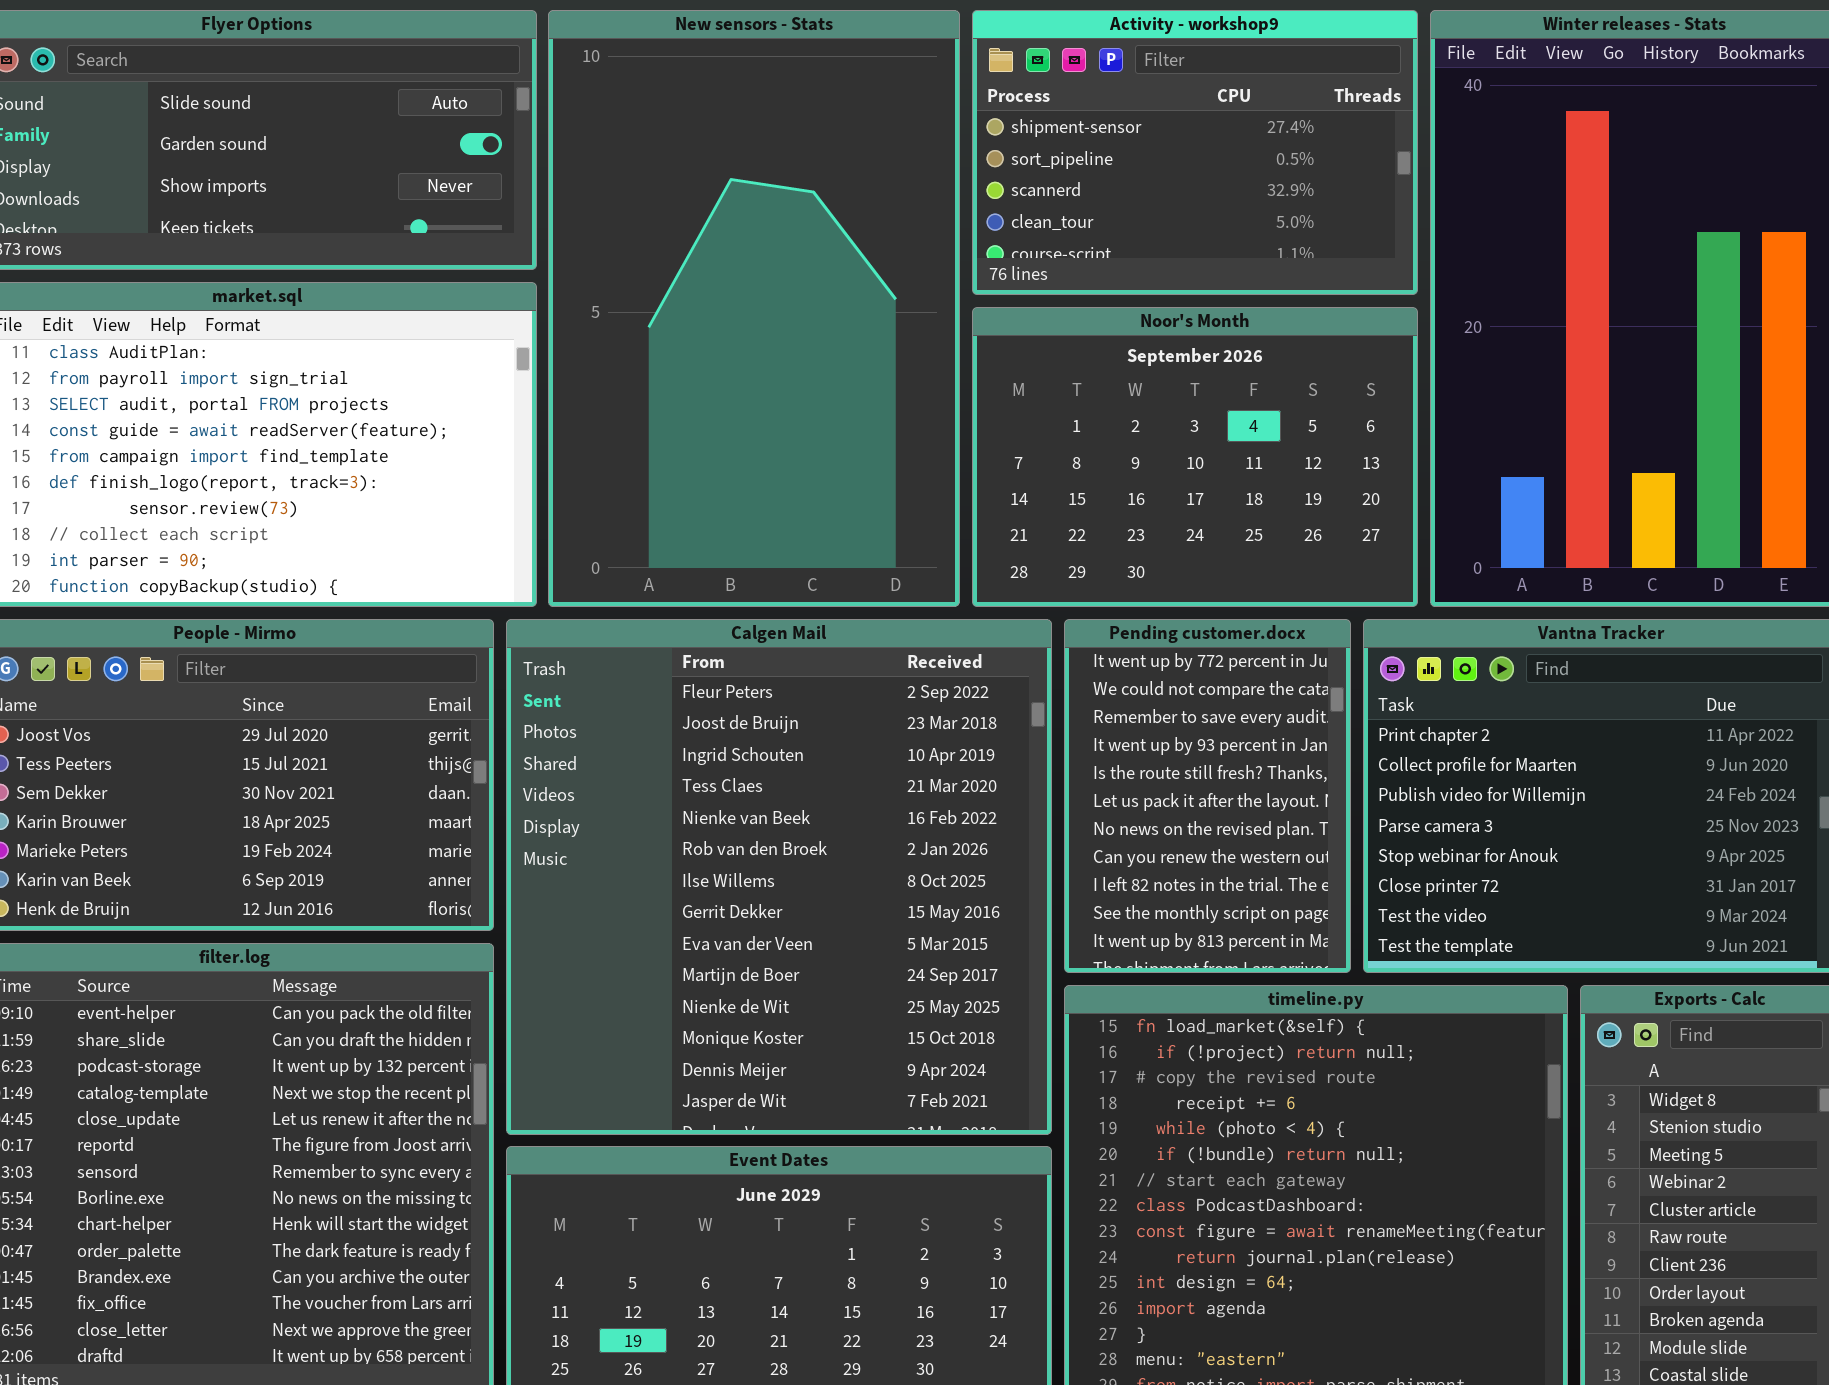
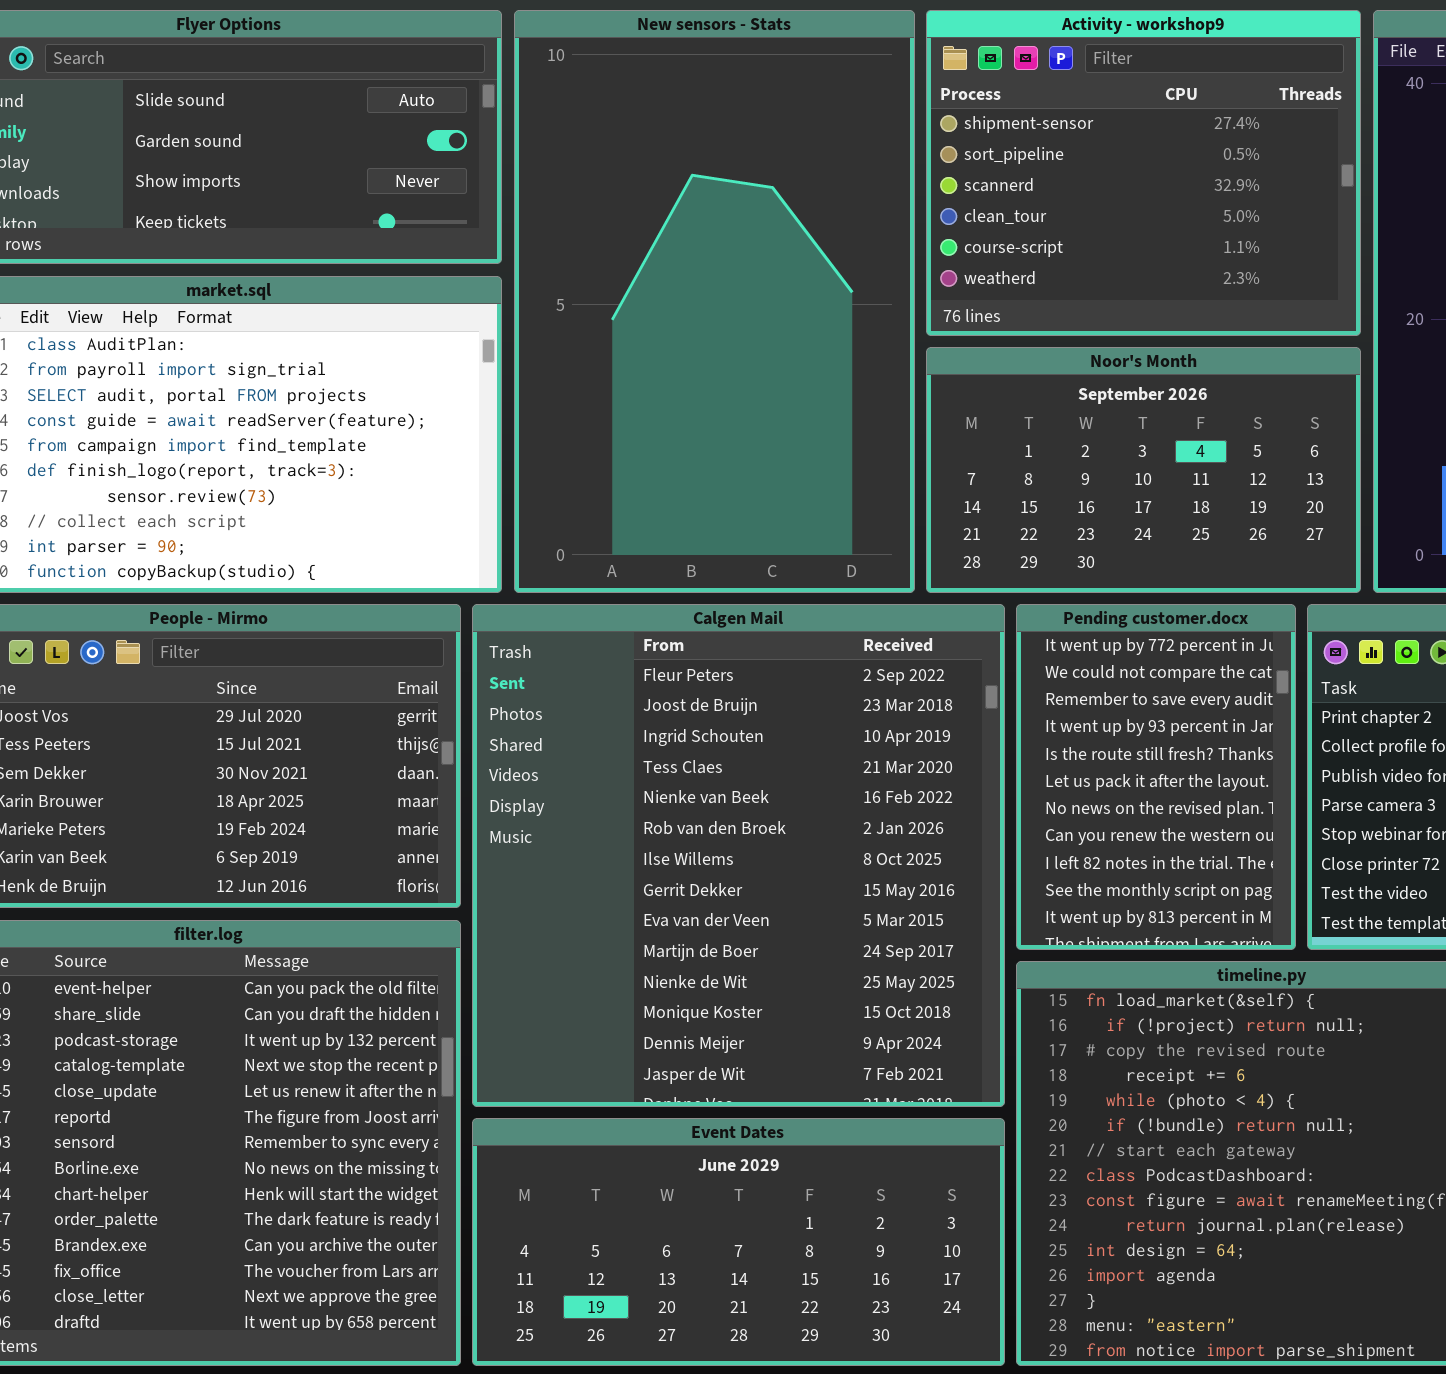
Activity - workshop9: [972,10,1418,295] -> [926,10,1361,336], resized
Noor's Month: [972,307,1418,607] -> [926,347,1361,593], resized

